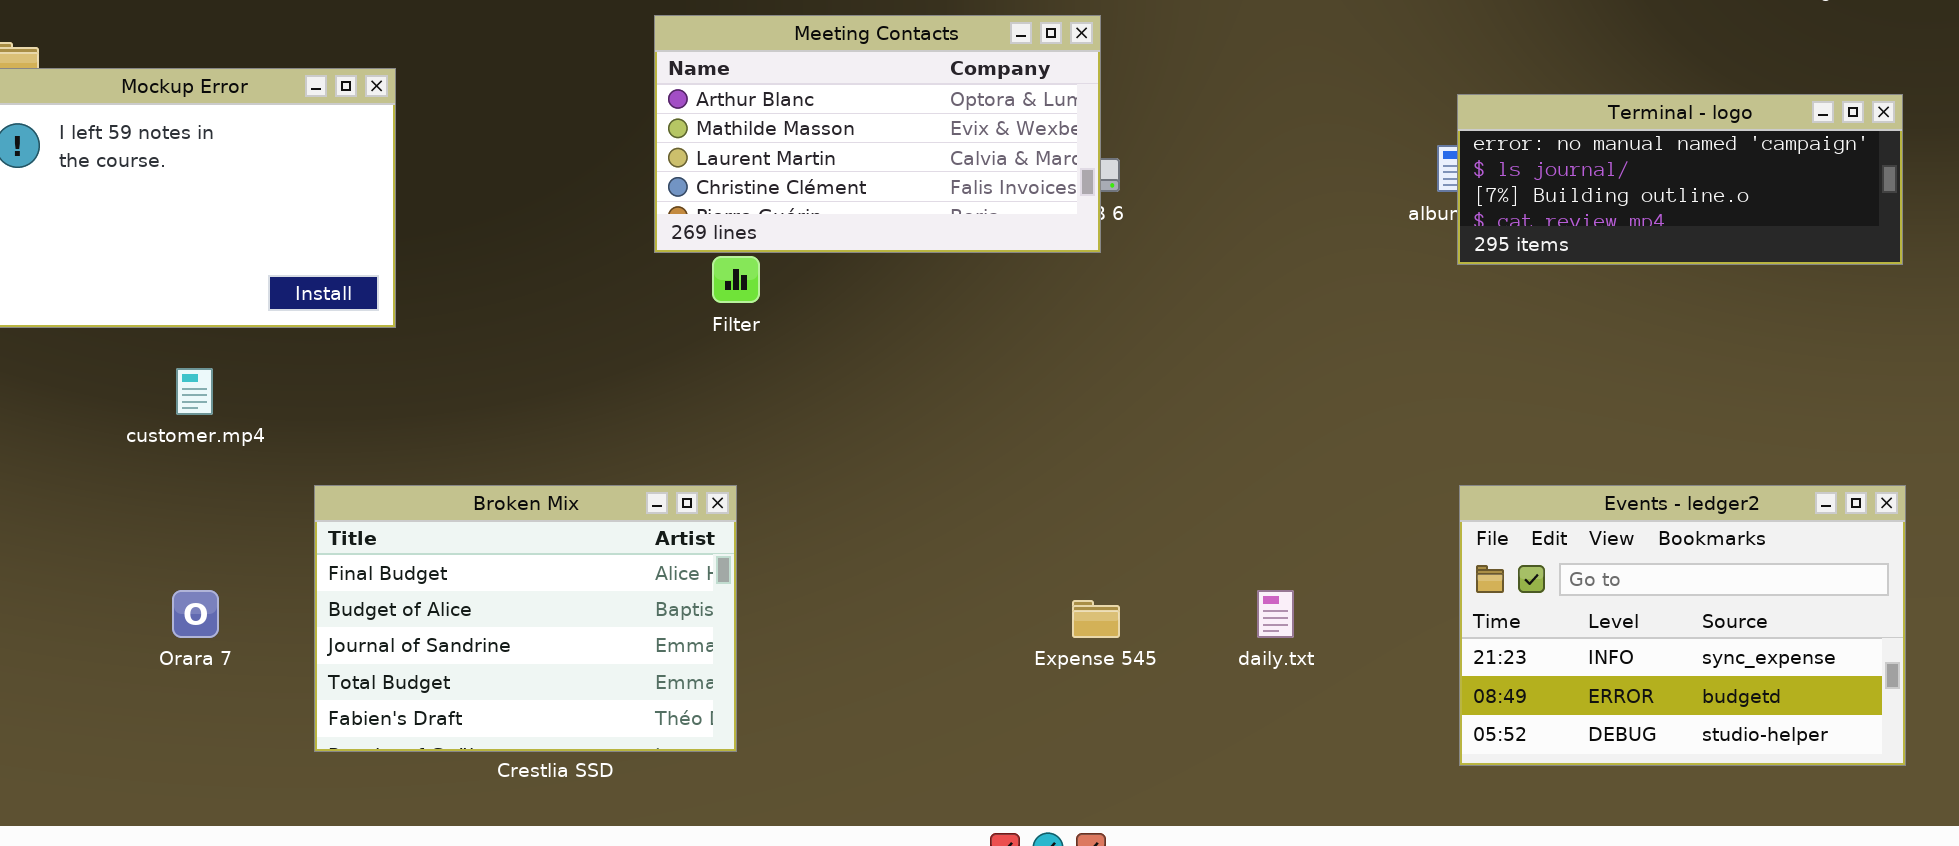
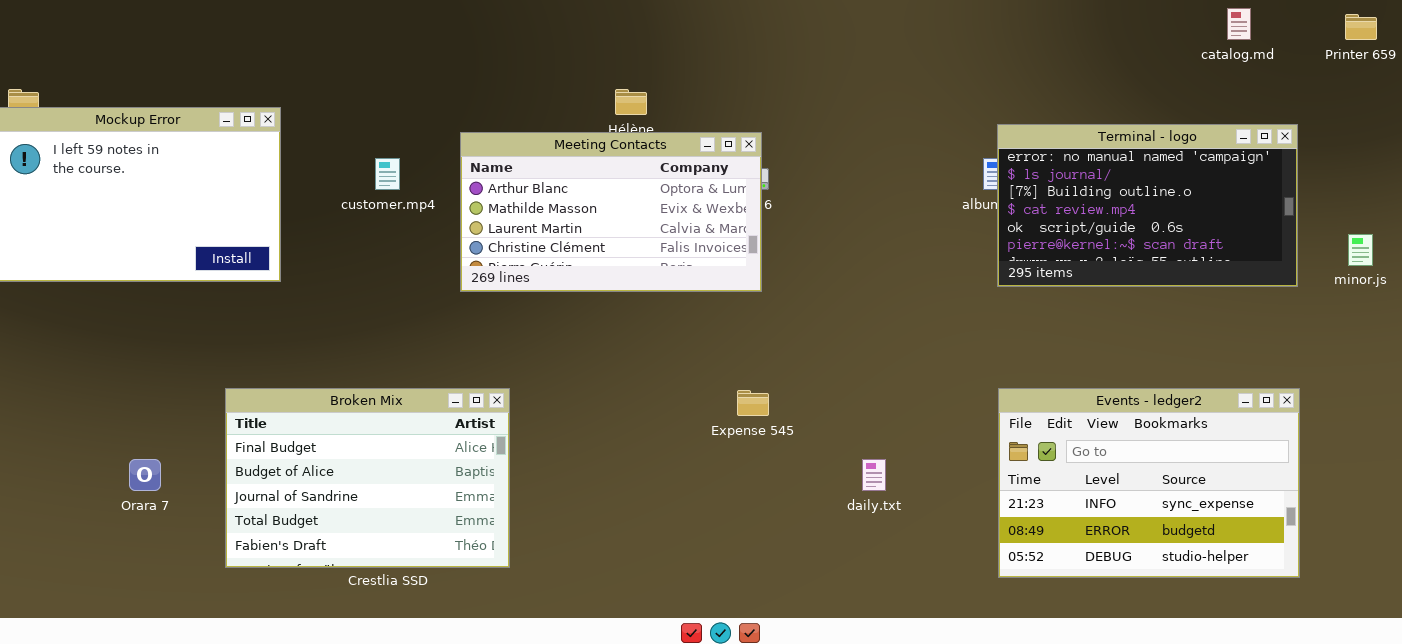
Meeting Contacts: [654,15,1101,253] -> [460,132,762,292], moved
Terminal - logo: [1457,94,1903,265] -> [997,124,1298,287], resized
customer.mp4: [176,368,213,415] -> [375,158,400,190], moved
Expense 545: [1072,600,1120,638] -> [737,390,769,416], moved

